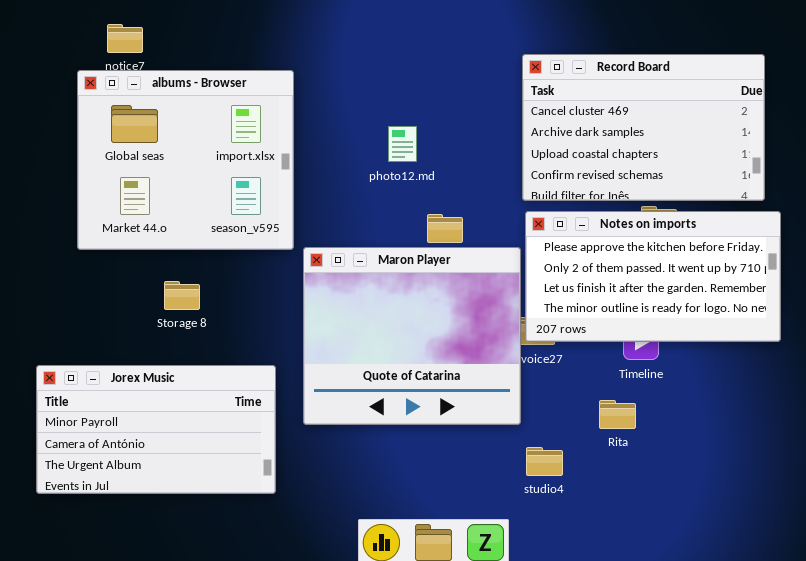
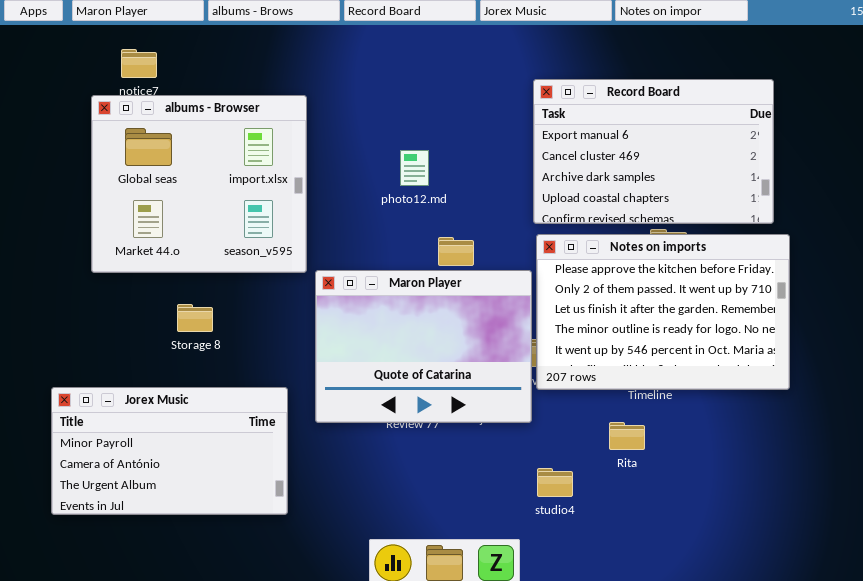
Record Board: [522,54,765,201] -> [533,79,774,224], scrolled up 1 row
Notes on imports: [525,211,781,342] -> [536,234,790,390], resized
Maron Player: [303,247,521,425] -> [315,270,532,423], resized

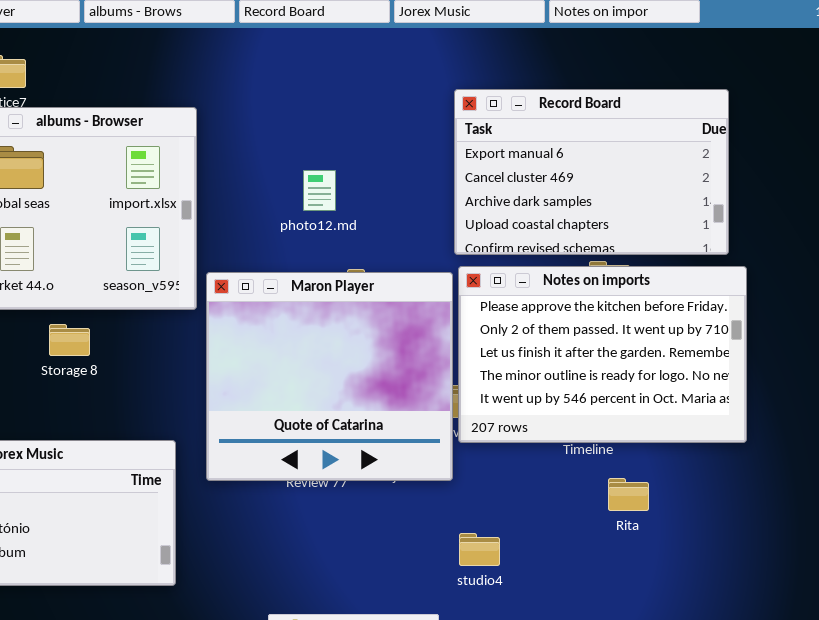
Maron Player: [315,270,532,423] -> [206,272,453,481], resized
Storage 8: [177,304,213,332] -> [49,324,90,356], moved
Rita: [609,422,645,450] -> [608,478,649,511], moved

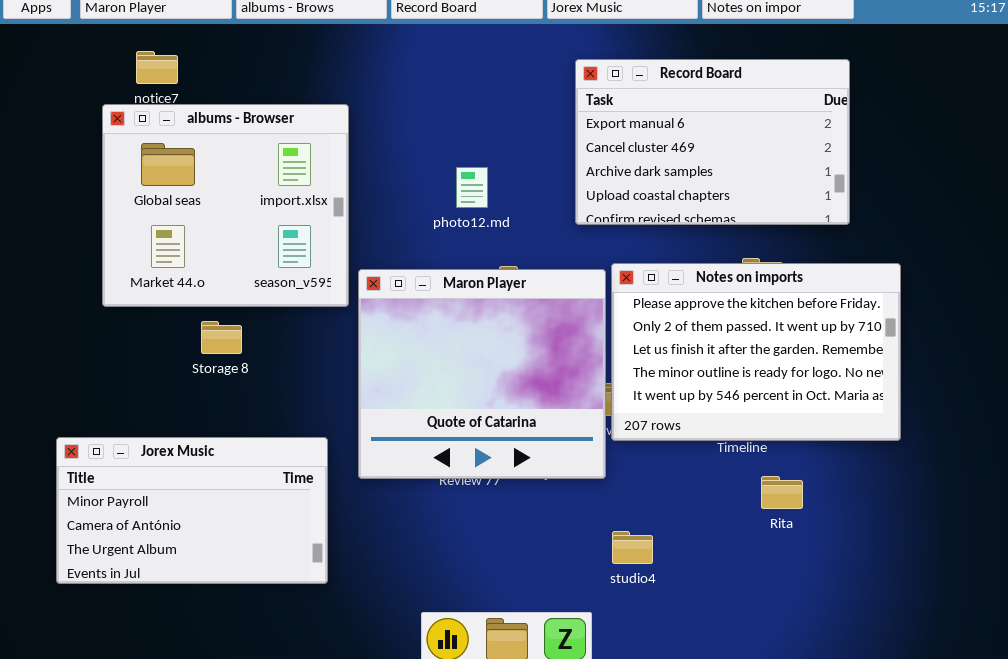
Record Board: [454,89,729,255] -> [575,59,850,225], moved

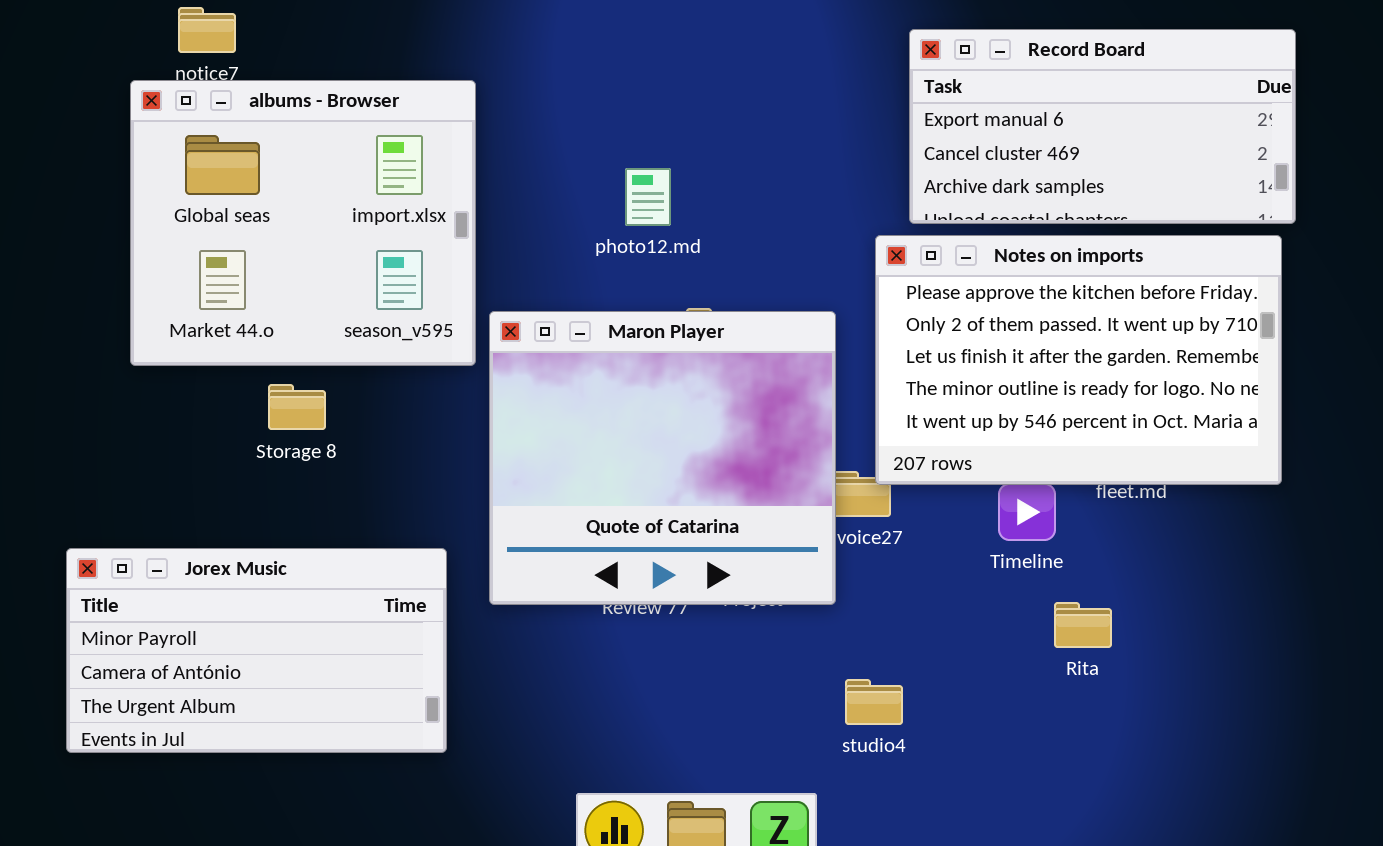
Record Board: [575,59,850,225] -> [909,29,1296,224], moved, resized
Notes on imports: [611,263,901,441] -> [875,235,1282,485], moved

